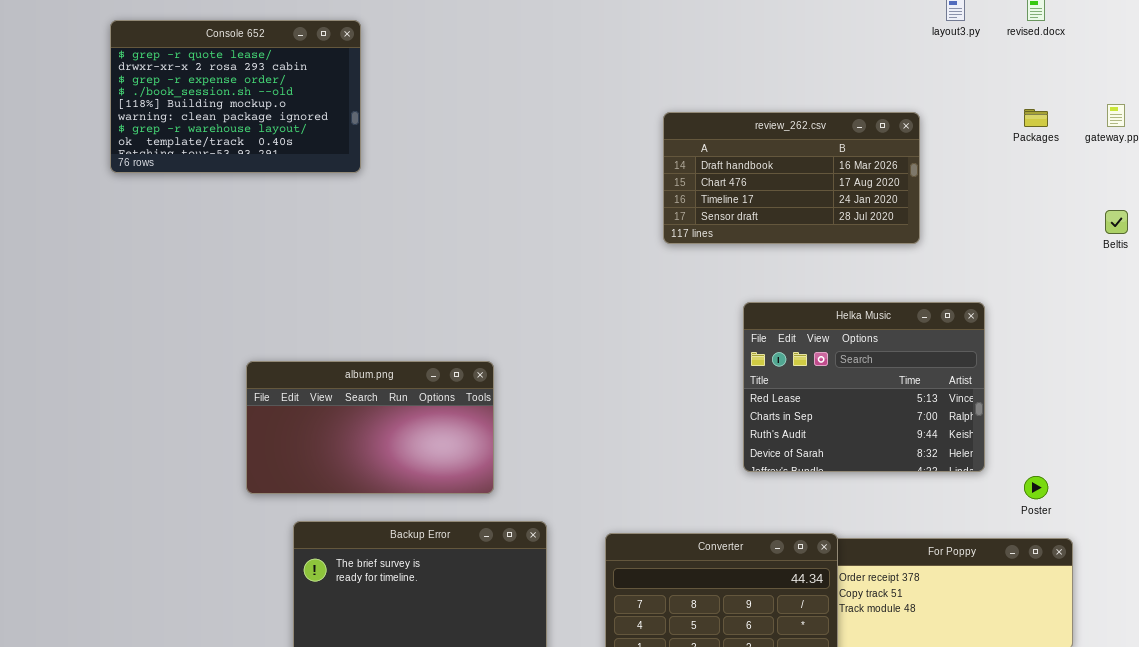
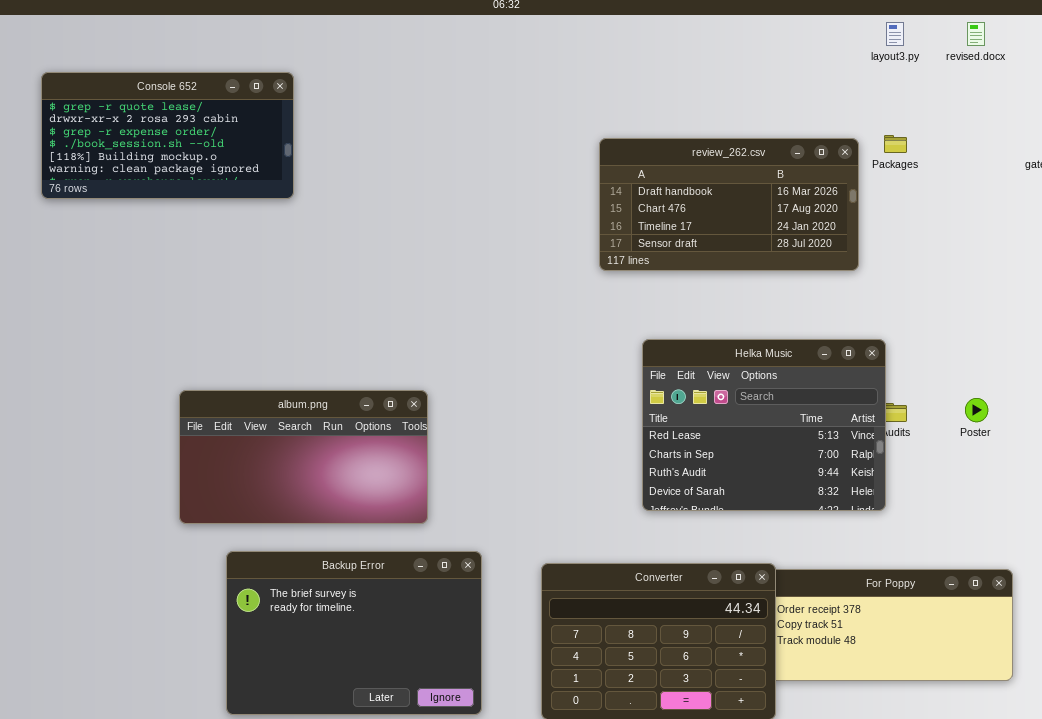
Console 652: [110,20,361,173] -> [41,72,294,199], resized
Packages: [1024,109,1048,127] -> [884,135,907,153], moved
Helka Music: [743,302,985,472] -> [642,339,886,511], moved
Poster: [1024,476,1048,499] -> [965,398,988,422], moved

